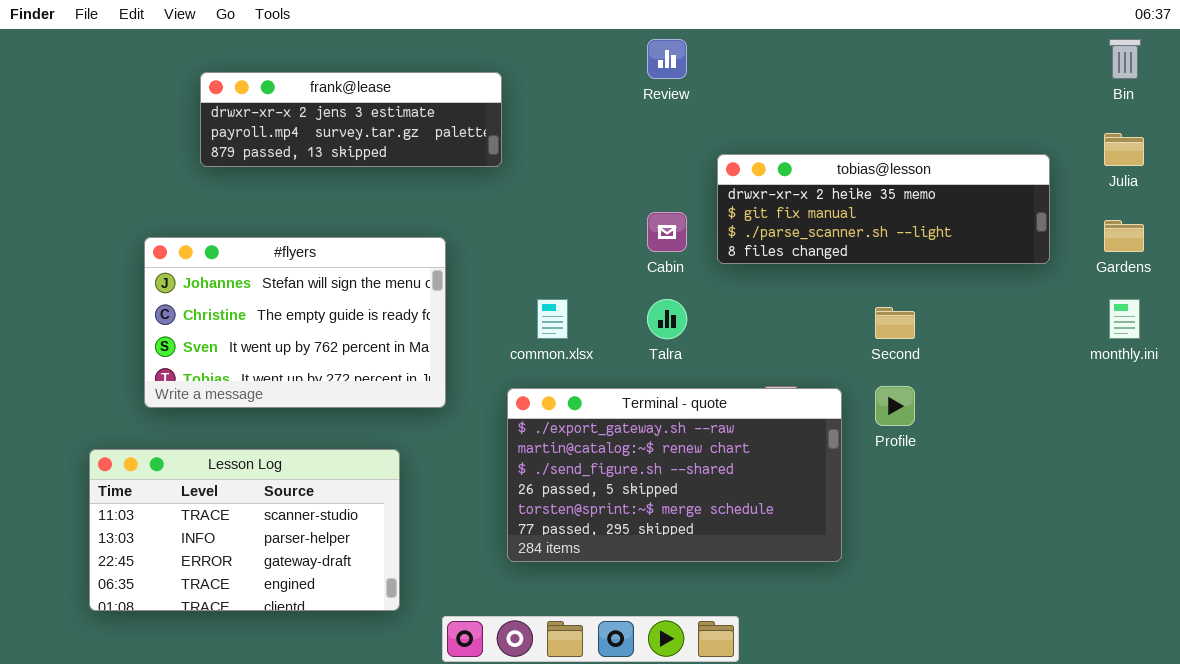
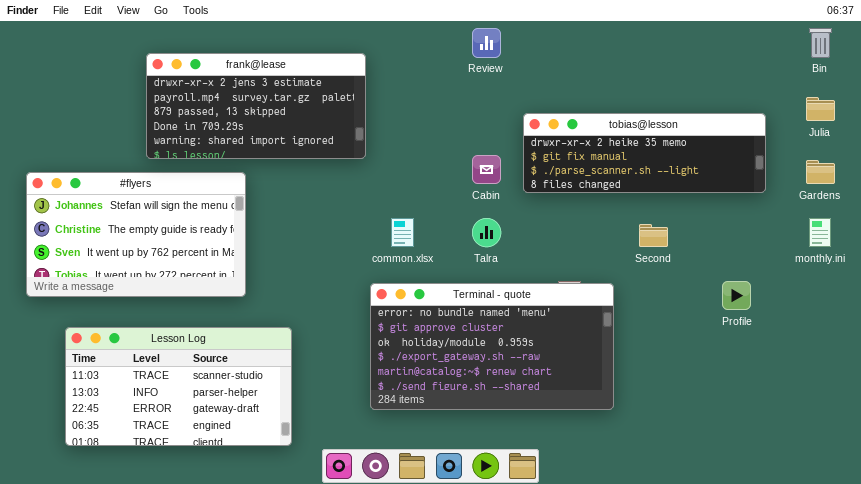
frank@lease: [200,72,502,167] -> [146,53,366,159], resized
#flyers: [144,237,446,408] -> [26,172,246,297], moved
Profile: [875,386,915,426] -> [722,281,751,310], moved
Terminal - quote: [507,388,842,562] -> [370,283,614,410], scrolled up 3 rows

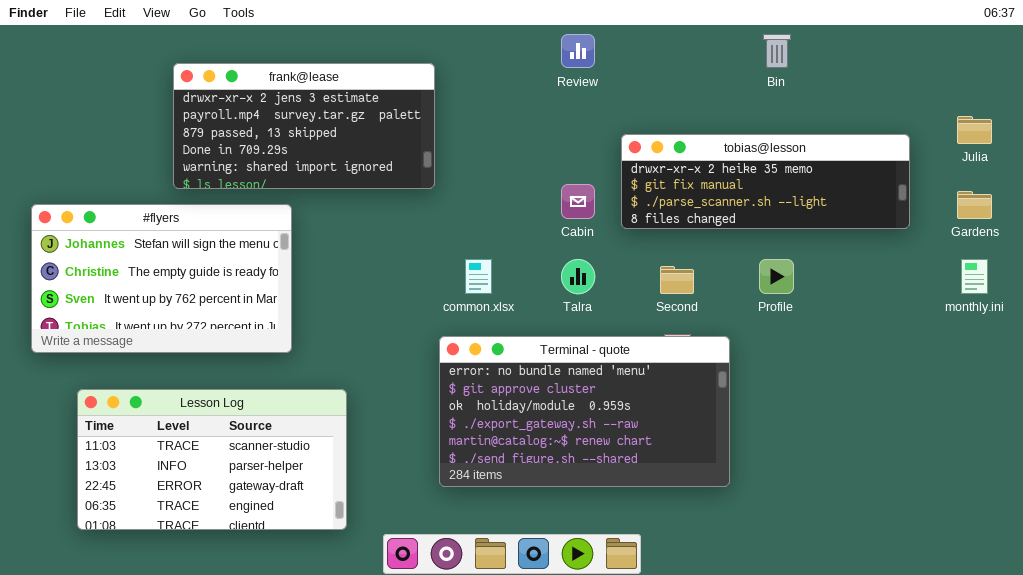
Bin: [809,28,832,58] -> [763,34,791,68], moved
Second: [639,224,668,247] -> [660,266,694,294], moved
Profile: [722,281,751,310] -> [759,259,794,294], moved

